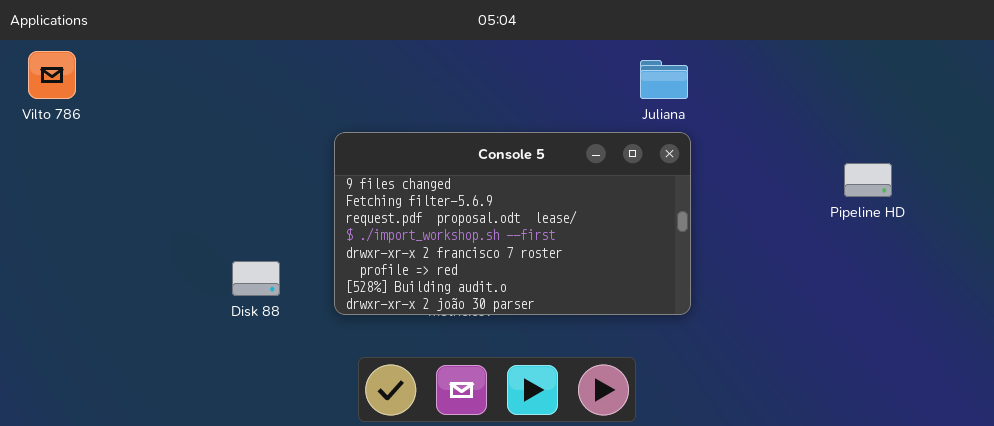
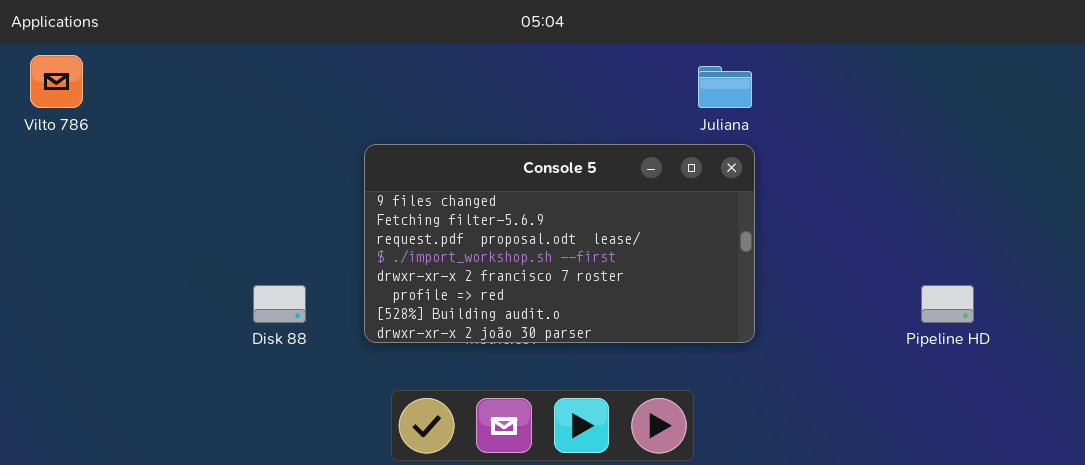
Pipeline HD: [844,163,892,197] -> [921,285,974,323], moved

